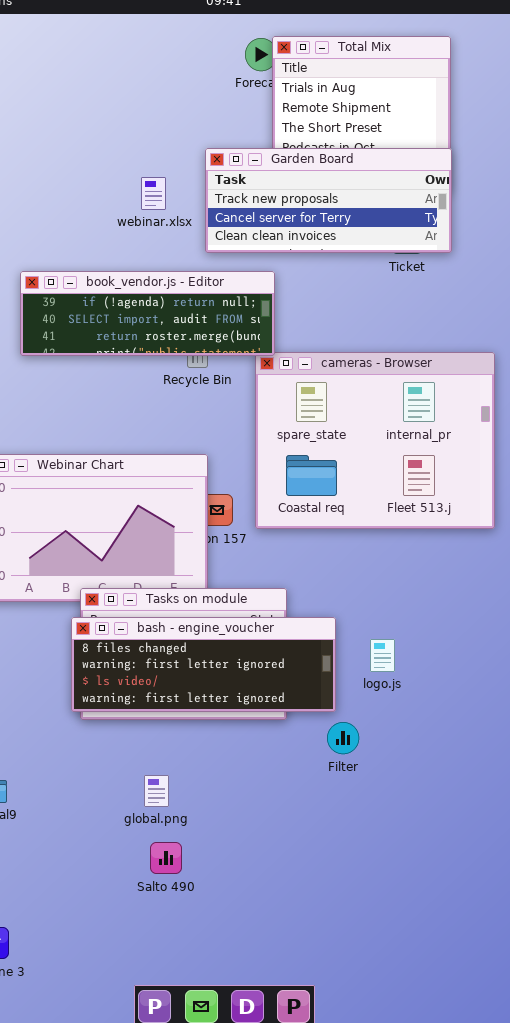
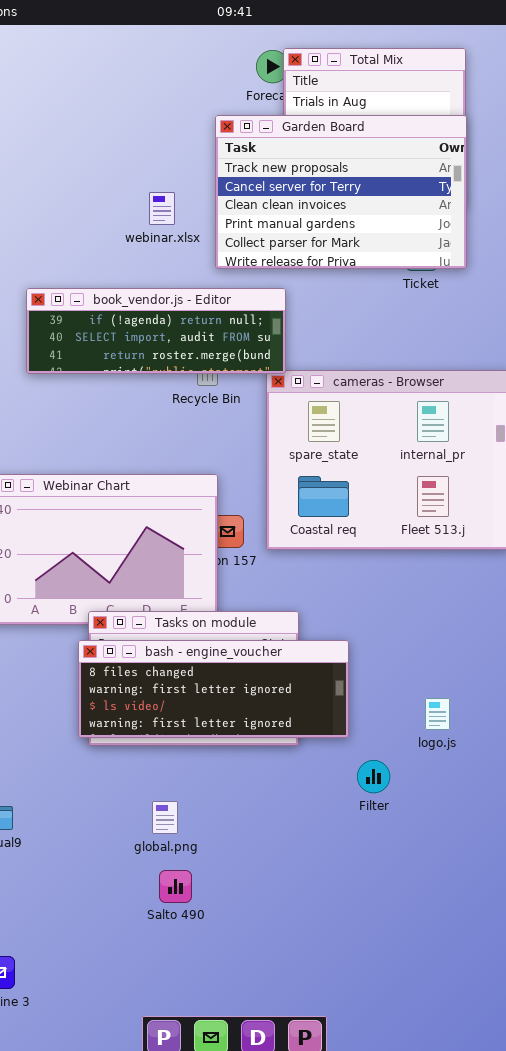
Garden Board: [205,148,452,253] -> [215,115,467,269], resized
logo.js: [370,639,395,672] -> [425,698,450,730], moved
Filter: [327,722,359,754] -> [357,760,390,793], moved

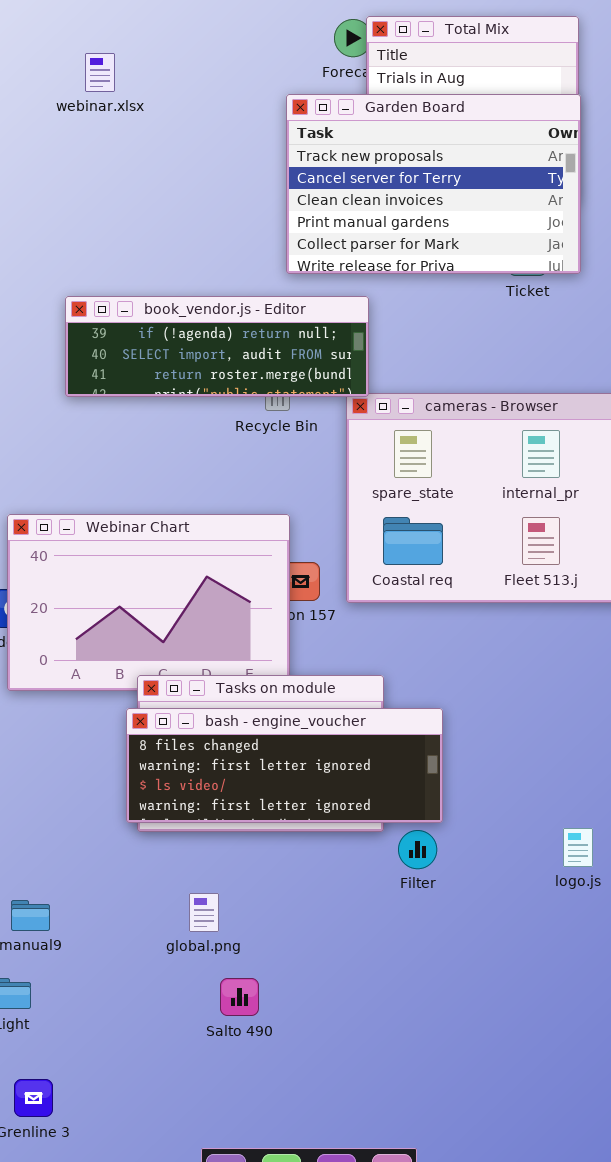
webinar.xlsx: [149,192,175,225] -> [85,53,115,92], moved
logo.js: [425,698,450,730] -> [563,828,593,867], moved
Filter: [357,760,390,793] -> [398,830,437,869], moved
global.png: [152,801,178,834] -> [189,893,219,932], moved

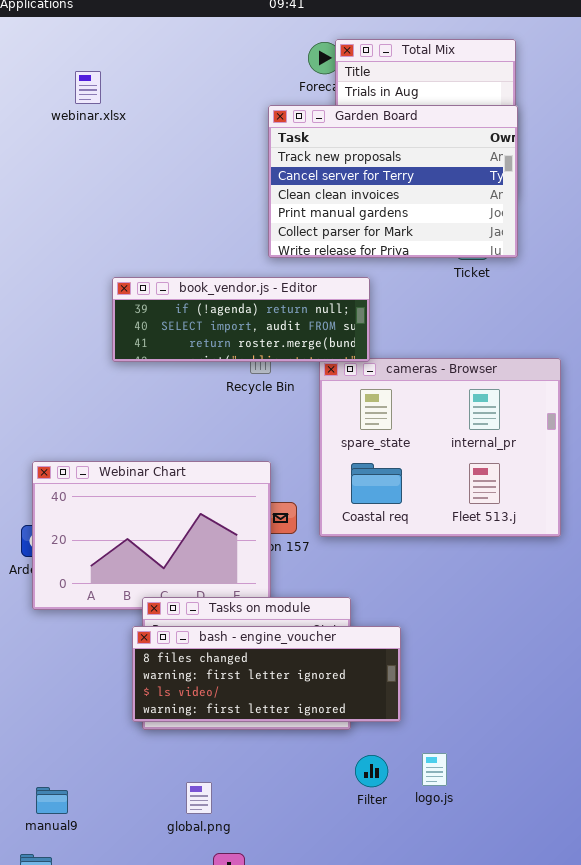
webinar.xlsx: [85,53,115,92] -> [75,71,101,104], moved
book_vendor.js - Editor: [65,296,369,397] -> [112,277,370,362], moved
logo.js: [563,828,593,867] -> [422,753,447,786], moved
Filter: [398,830,437,869] -> [355,755,388,787], moved

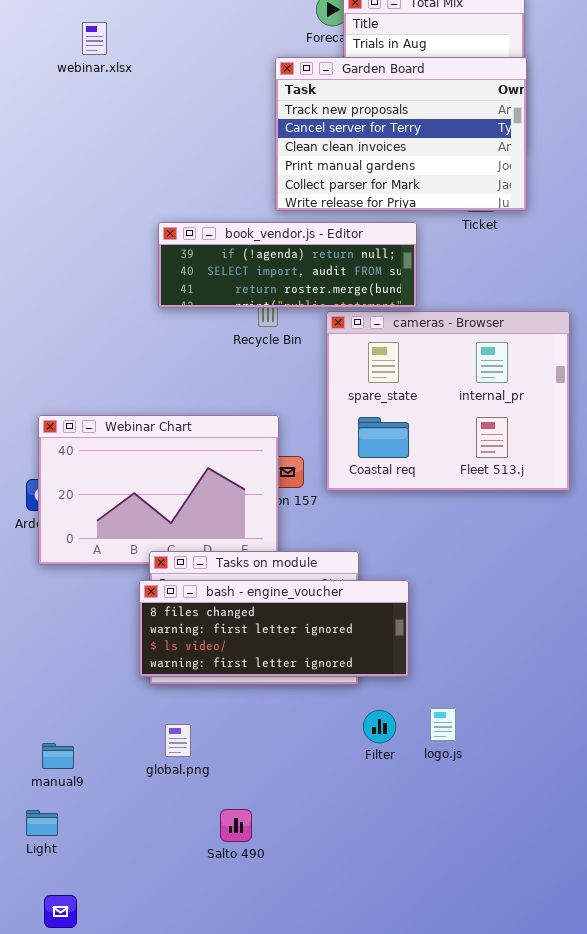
book_vendor.js - Editor: [112,277,370,362] -> [158,222,417,308], moved
global.png: [186,782,212,814] -> [165,724,191,757], moved

